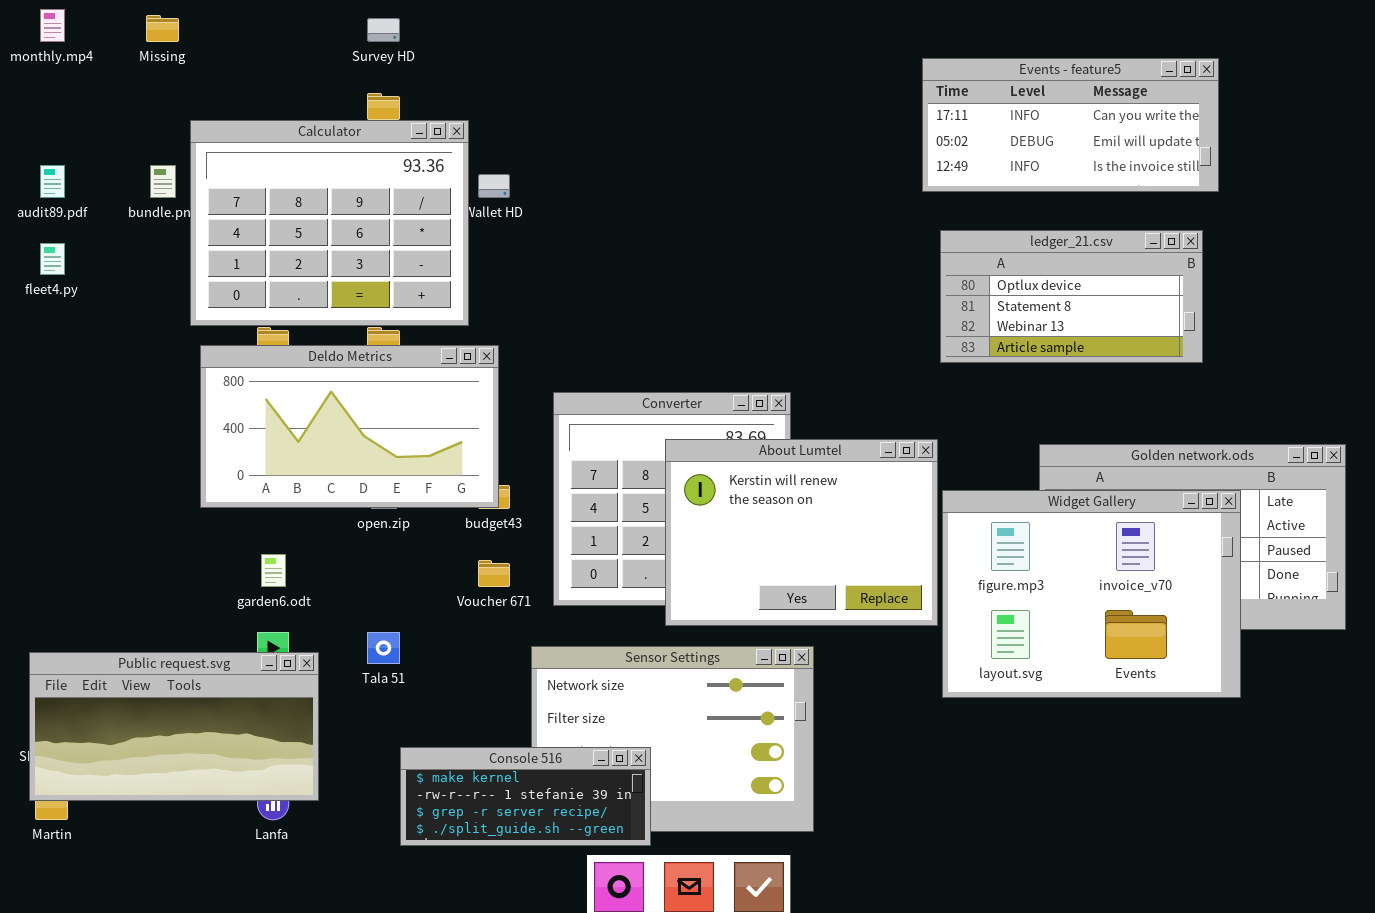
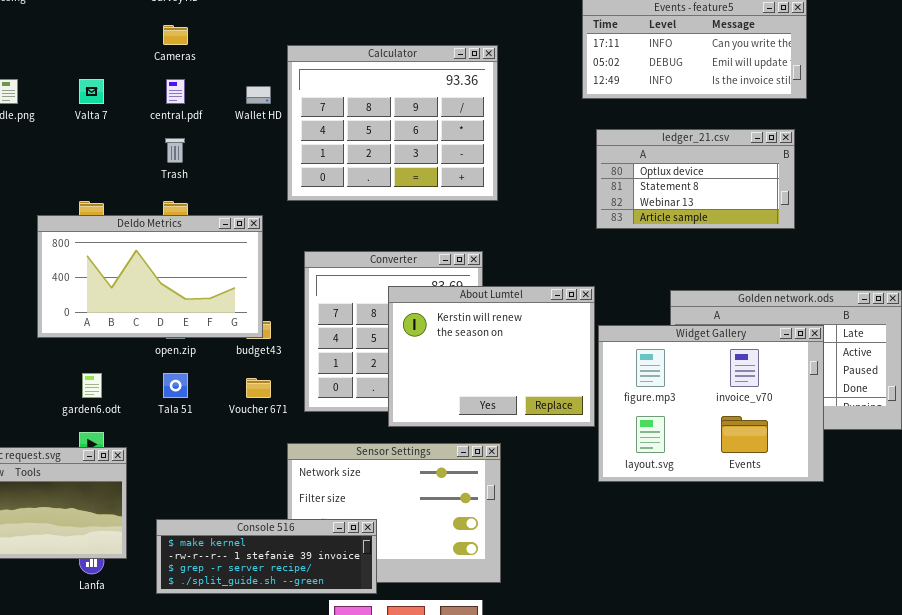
Calculator: [190,120,469,326] -> [287,45,498,201], moved
Tala 51: [367,632,400,664] -> [163,373,188,398], moved
Console 516: [400,747,651,846] -> [156,519,377,594], resized

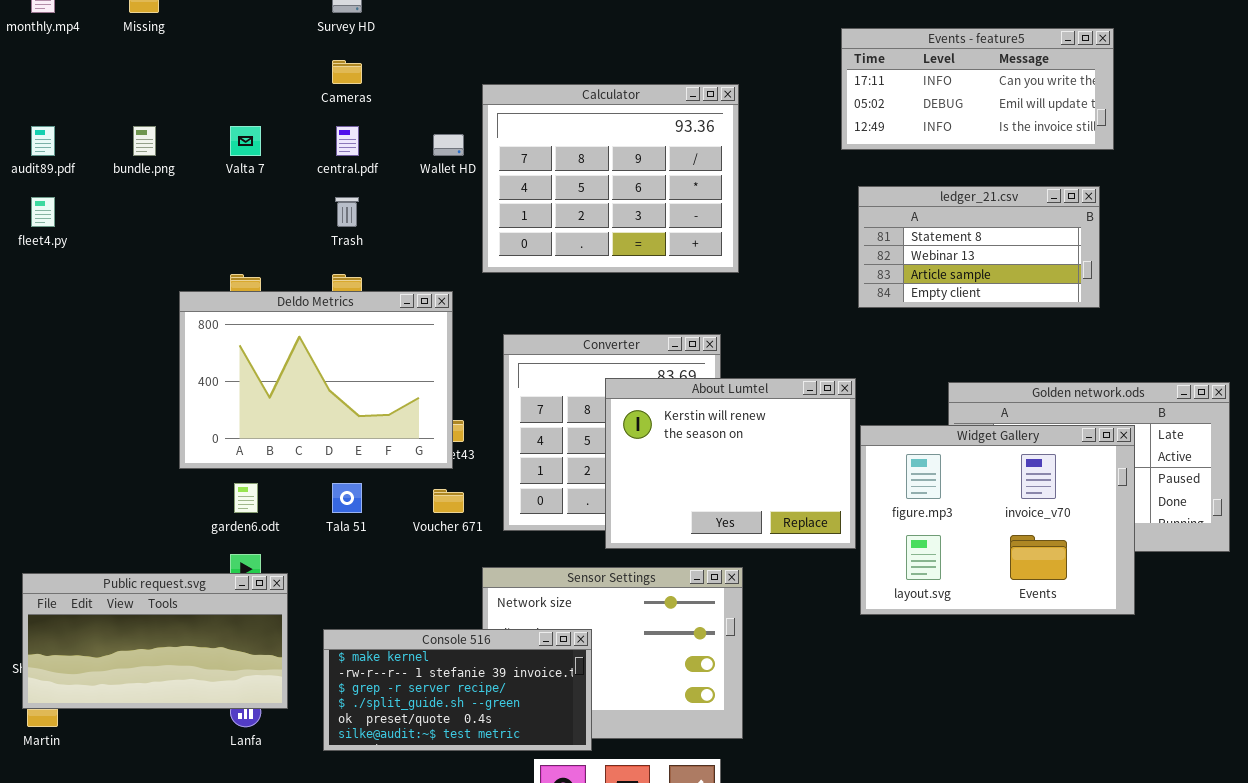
ledger_21.csv: [596,129,795,229] -> [858,186,1100,308], scrolled down 1 row
Deldo Metrics: [37,215,263,338] -> [179,291,453,469], resized
Console 516: [156,519,377,594] -> [323,629,592,751], resized

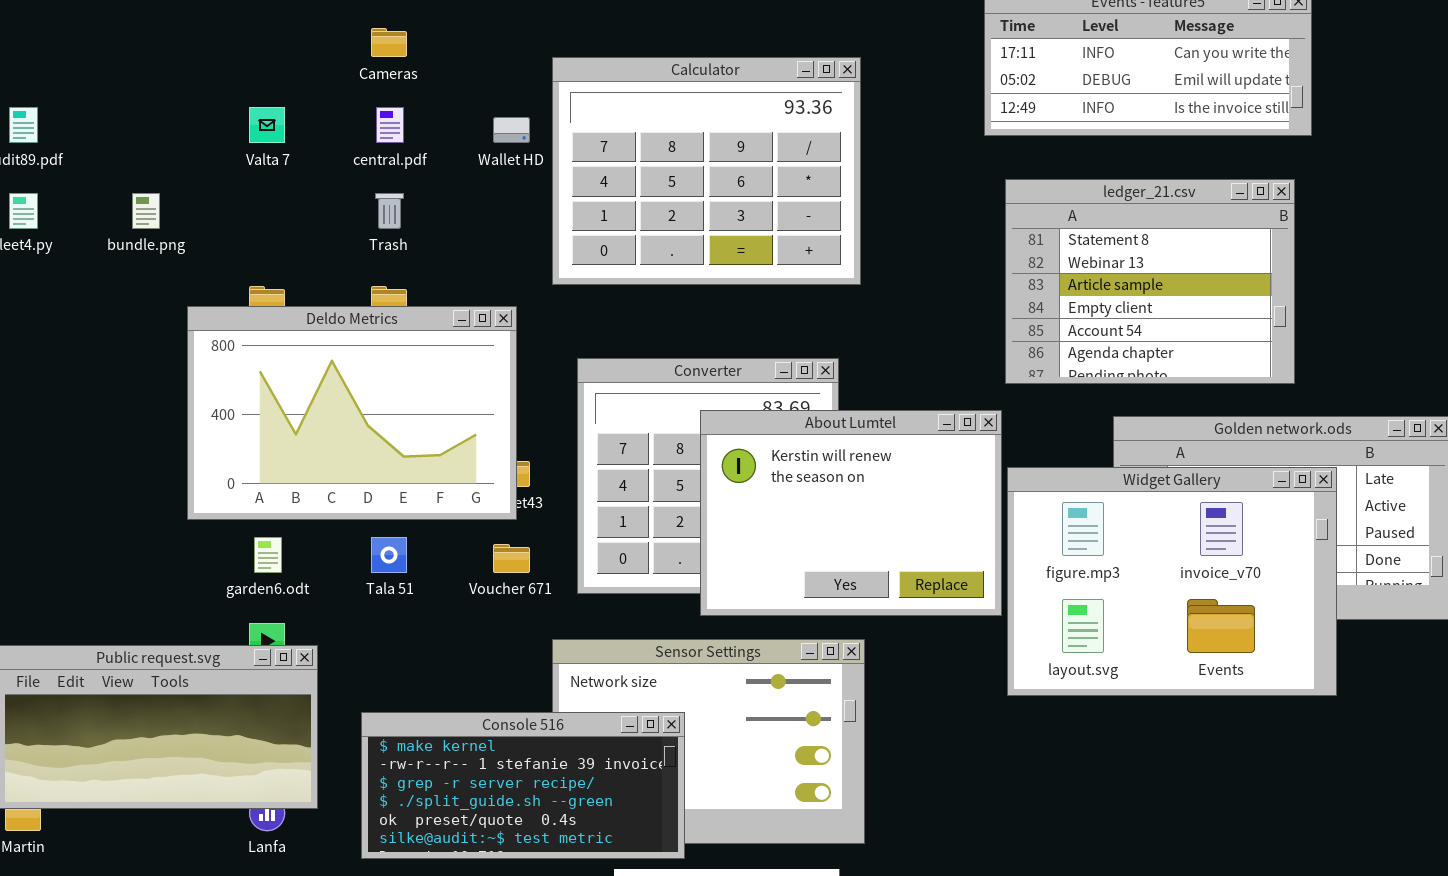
bundle.png: [133,126,156,156] -> [132,193,160,229], moved
ledger_21.csv: [858,186,1100,308] -> [1005,179,1295,384], resized

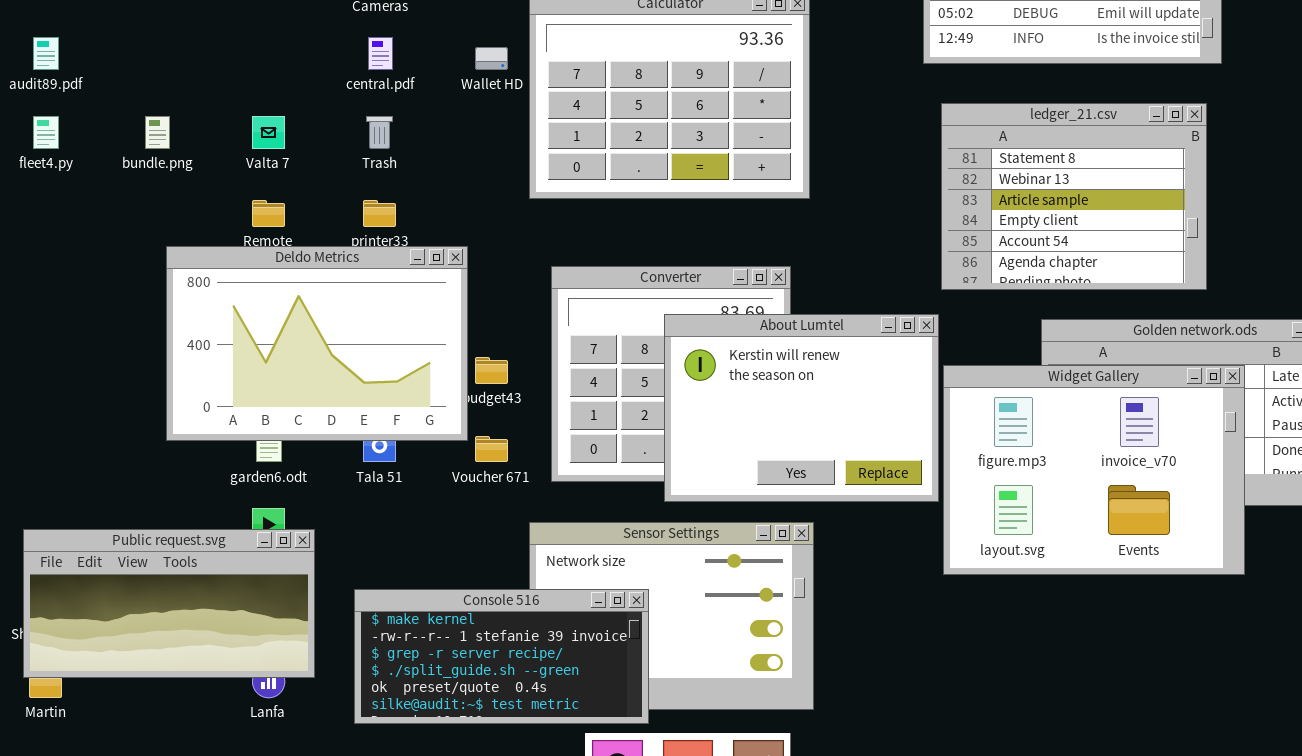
Valta 7: [249,107,285,143] -> [252,116,285,149], moved
Deldo Metrics: [187,306,517,520] -> [166,246,468,441], moved

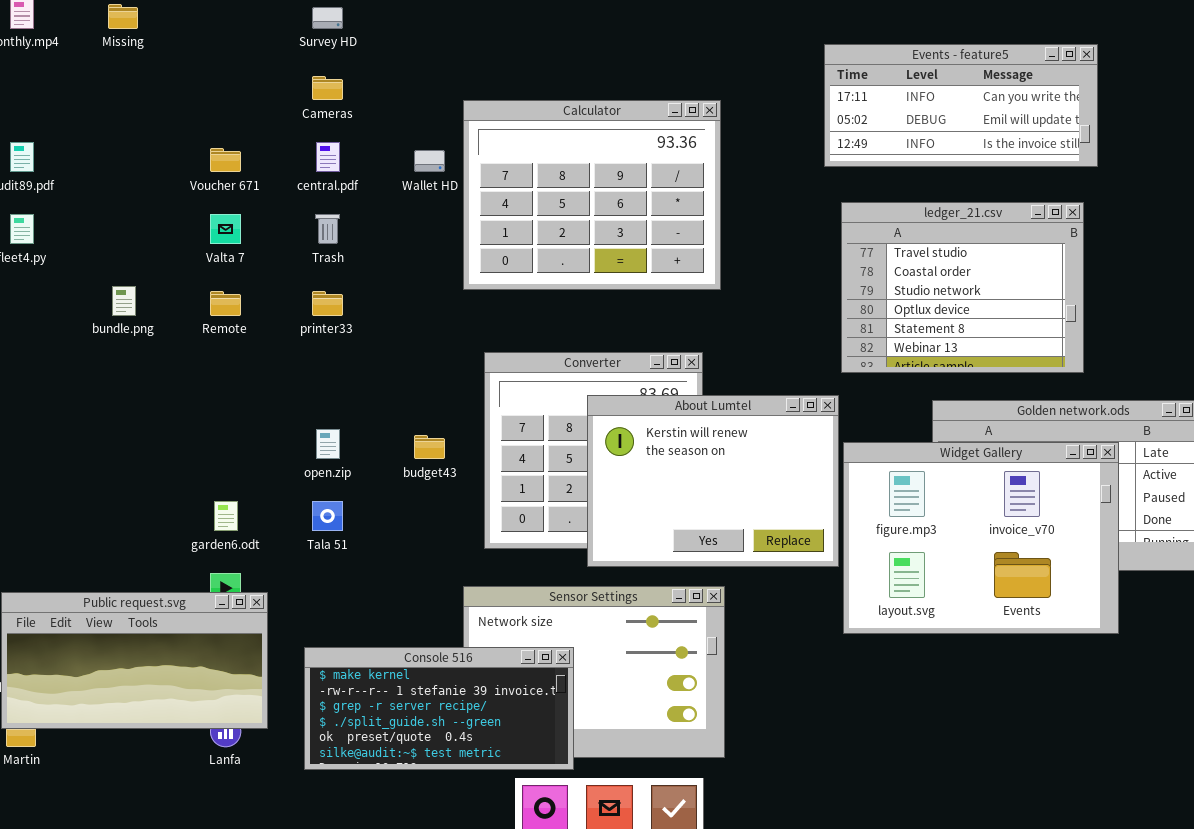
ledger_21.csv: [941,103,1207,290] -> [841,202,1084,373], scrolled up 4 rows
bundle.png: [145,116,170,149] -> [112,286,136,316], moved
Deldo Metrics: [166,246,468,441] -> none, closed
Voucher 671: [475,436,508,462] -> [210,148,241,172], moved

